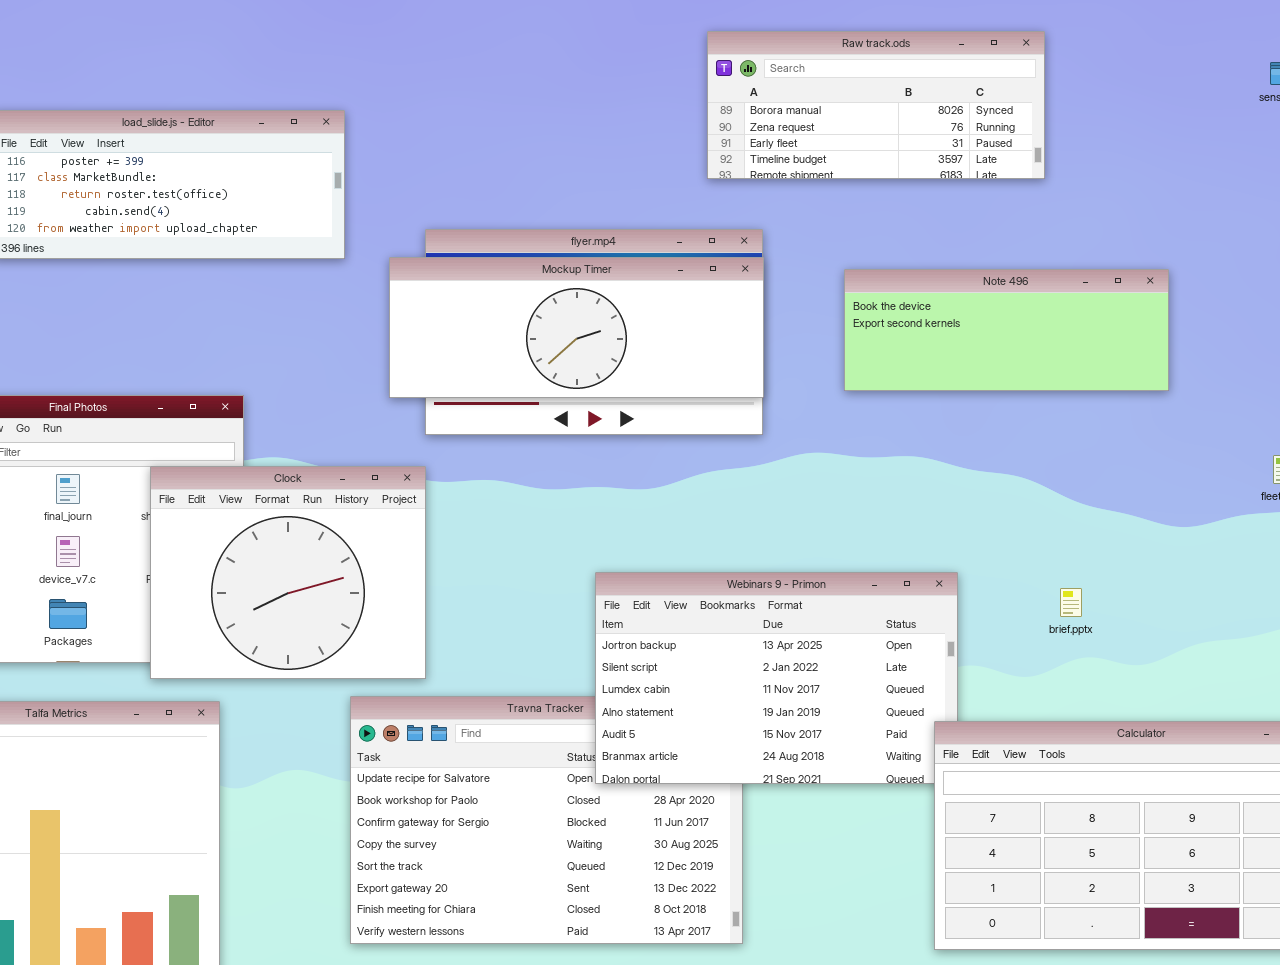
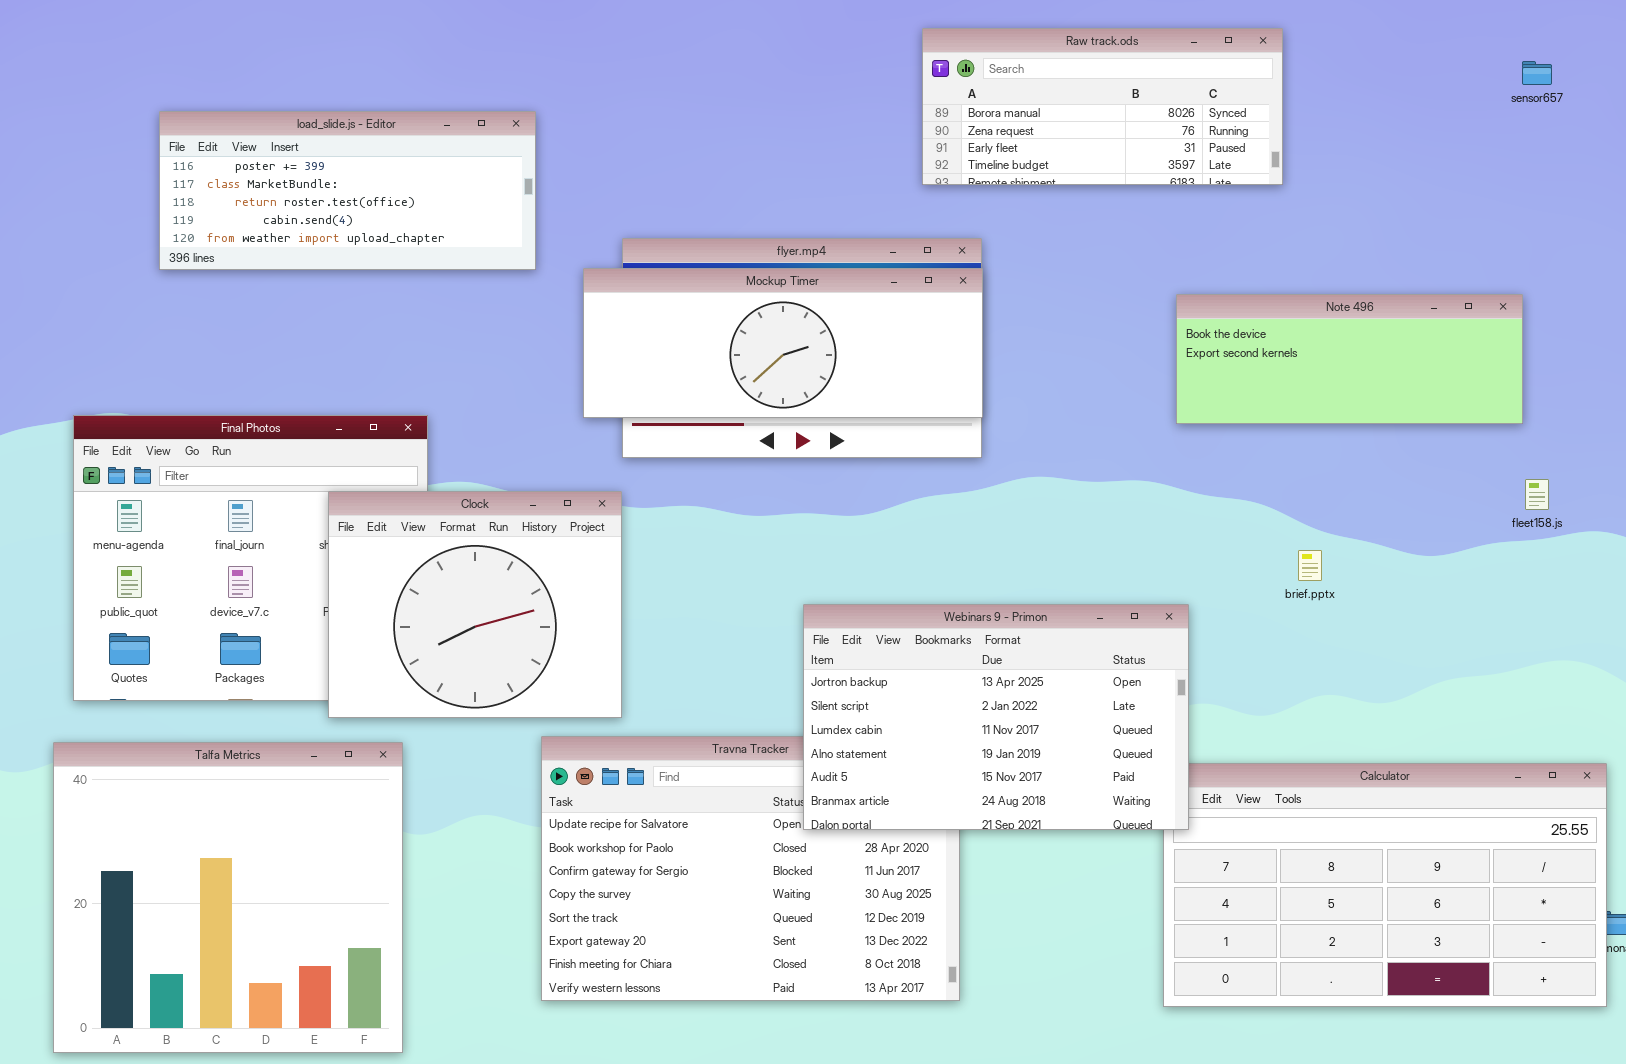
Note 496: [844,269,1169,391] -> [1176,294,1523,424], moved
Webinars 9 - Primon: [595,572,958,784] -> [803,604,1189,830], raised
brief.pptx: [1060,588,1082,617] -> [1298,550,1322,581], moved

